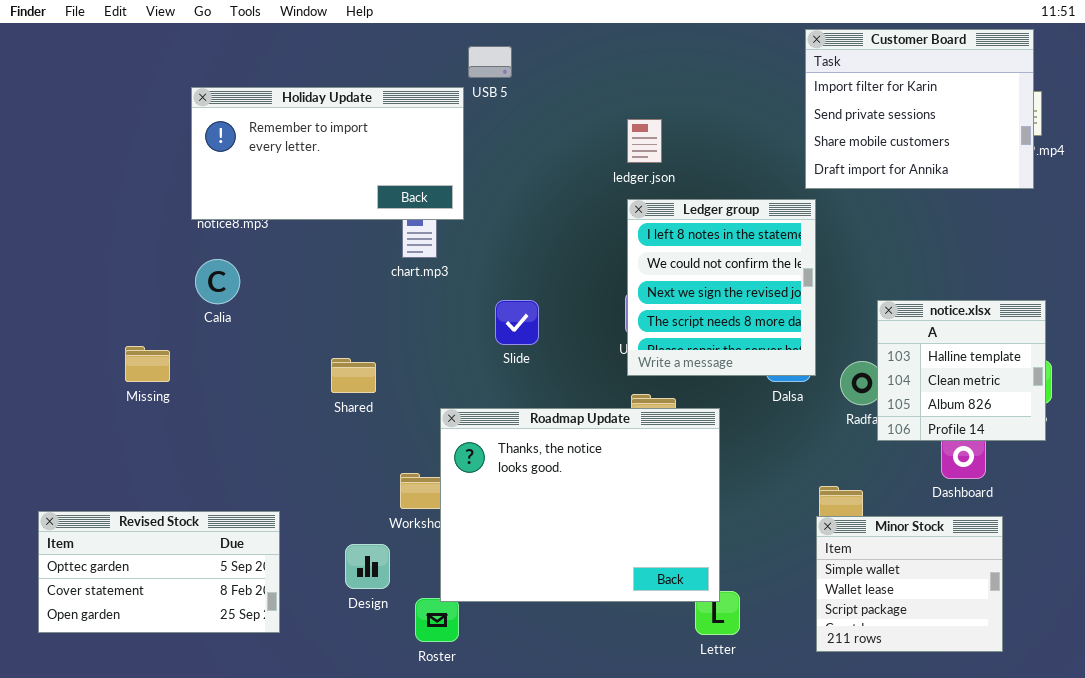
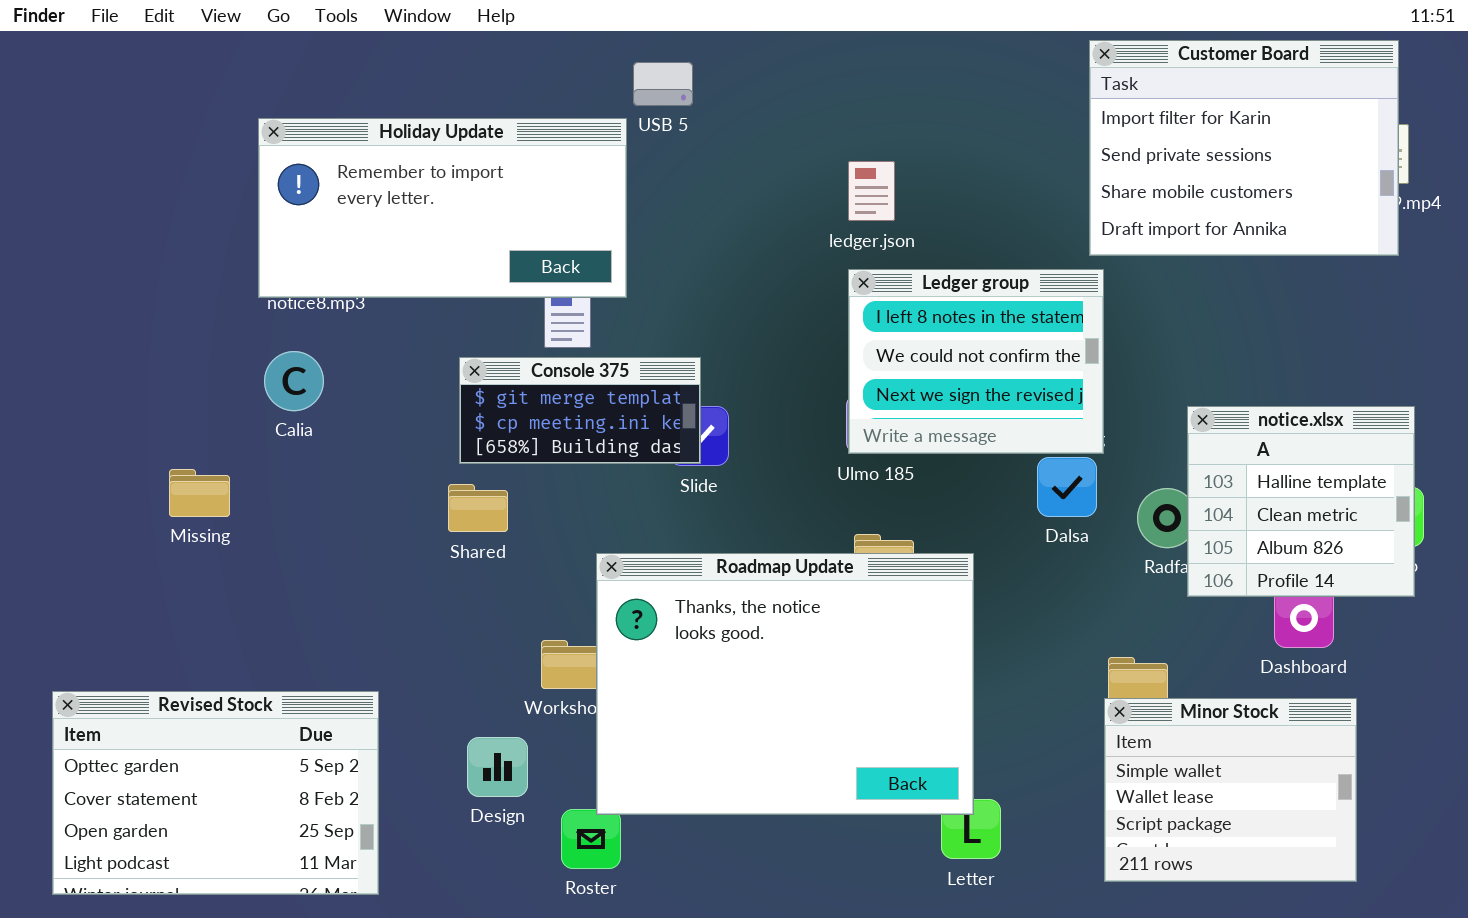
Ledger group: [627,199,816,376] -> [848,269,1104,454], resized
Console 375: none -> [459,357,701,464], opened
Revised Stock: [38,511,280,633] -> [52,691,379,895], resized

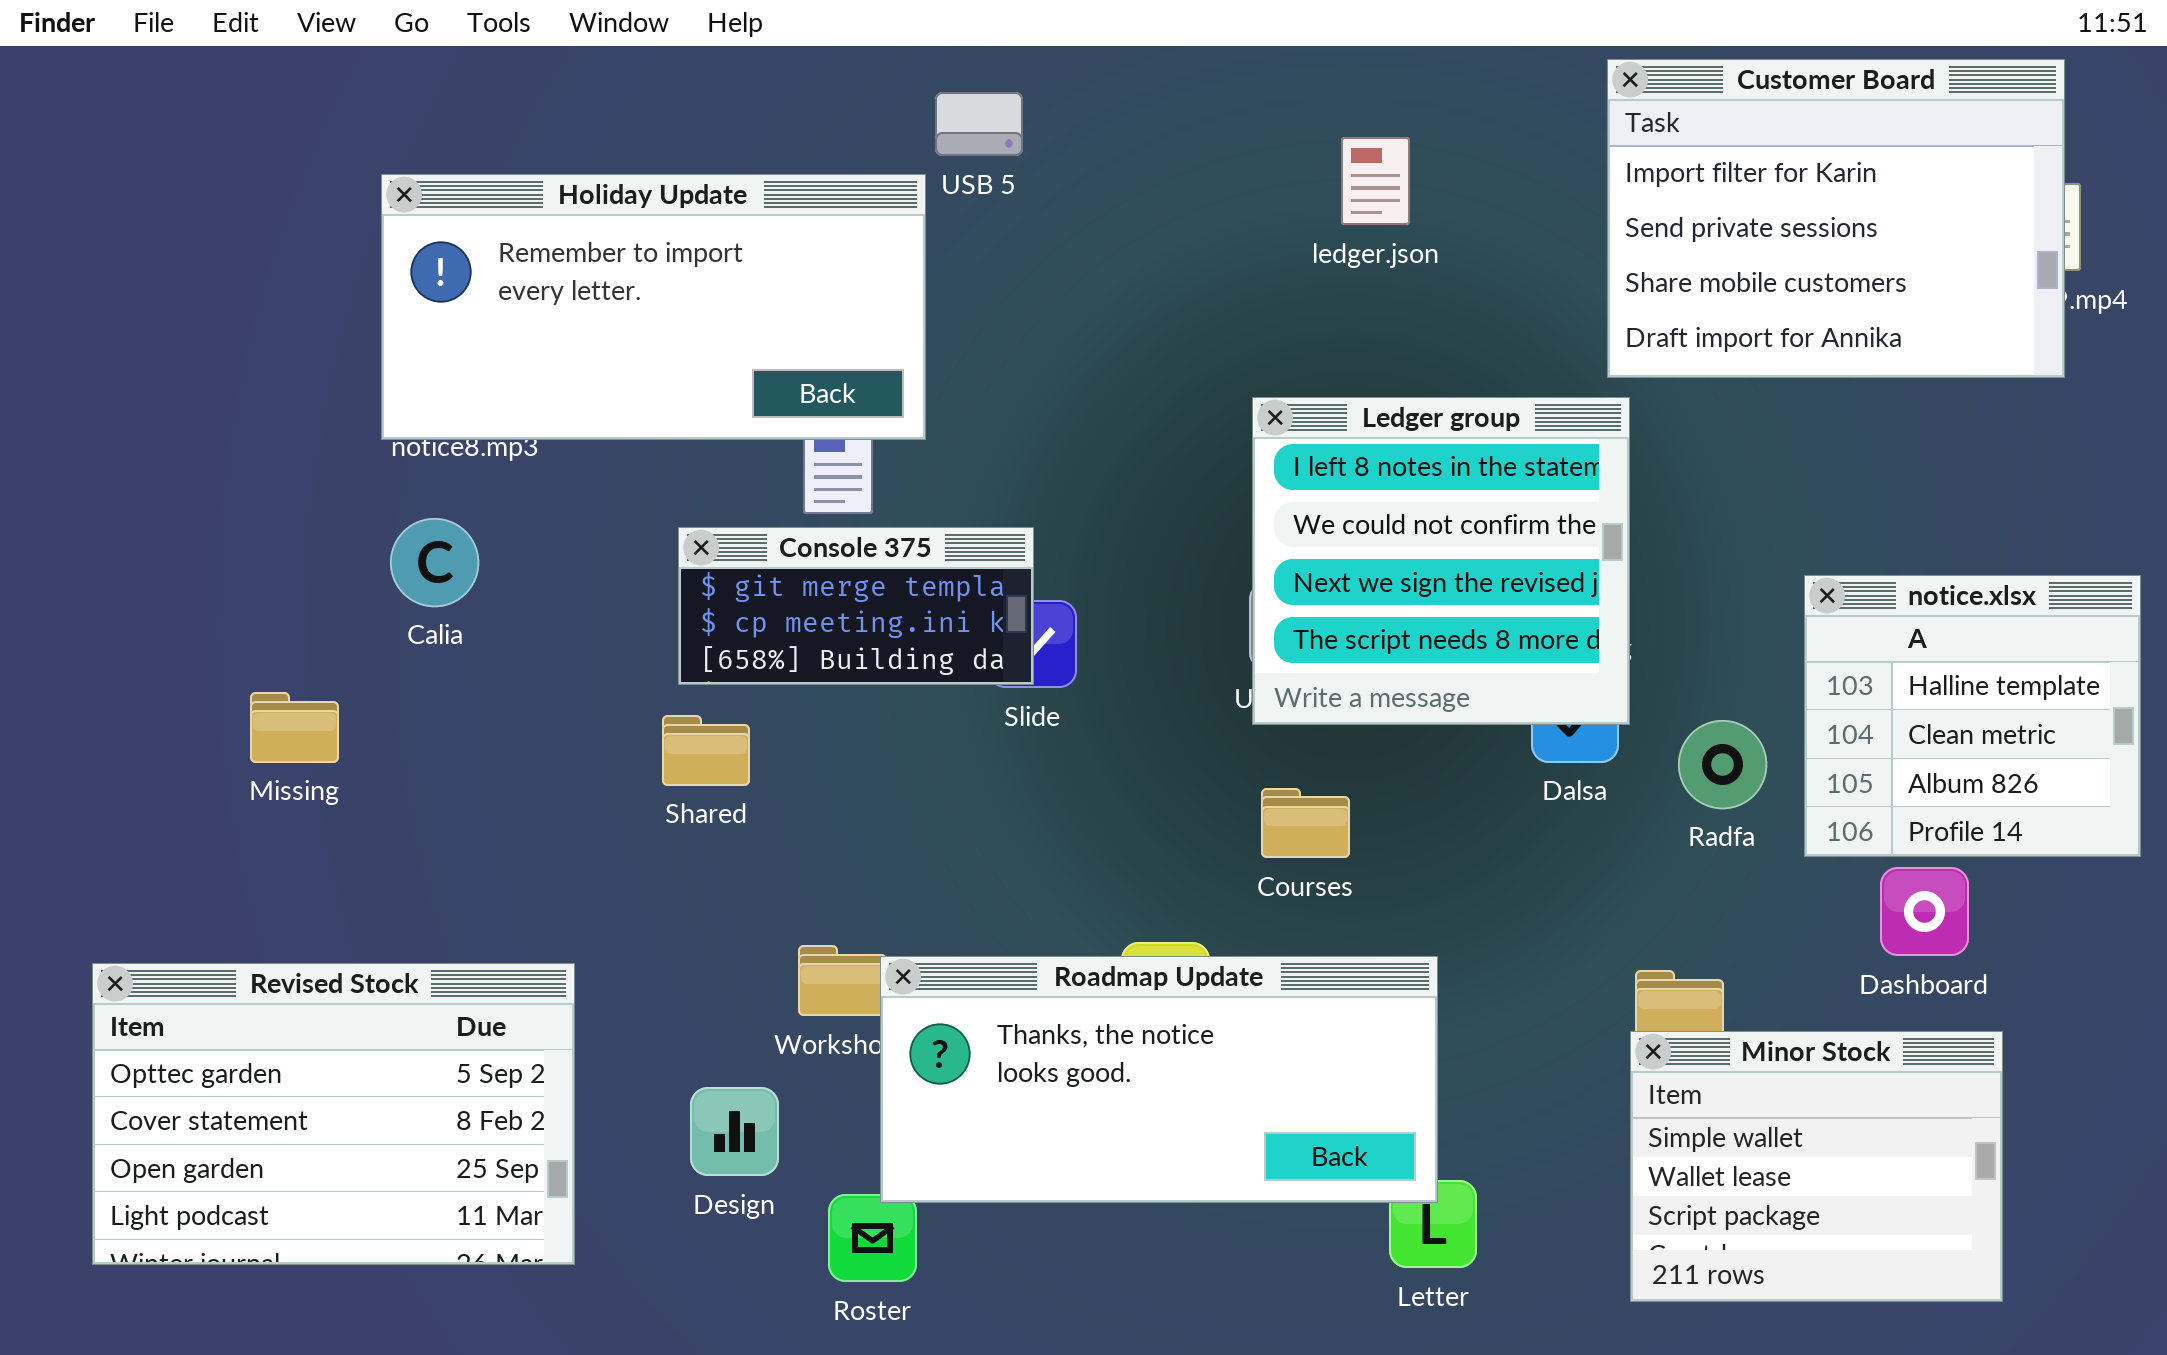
ledger.json: [848,161,895,221] -> [1341,137,1410,225], moved
Ledger group: [848,269,1104,454] -> [1252,397,1630,725], resized
notice.xlsx: [1187,406,1415,597] -> [1804,575,2141,857], moved
Roadmap Update: [596,553,974,815] -> [880,956,1438,1203], resized
Revised Stock: [52,691,379,895] -> [92,963,575,1265], moved

